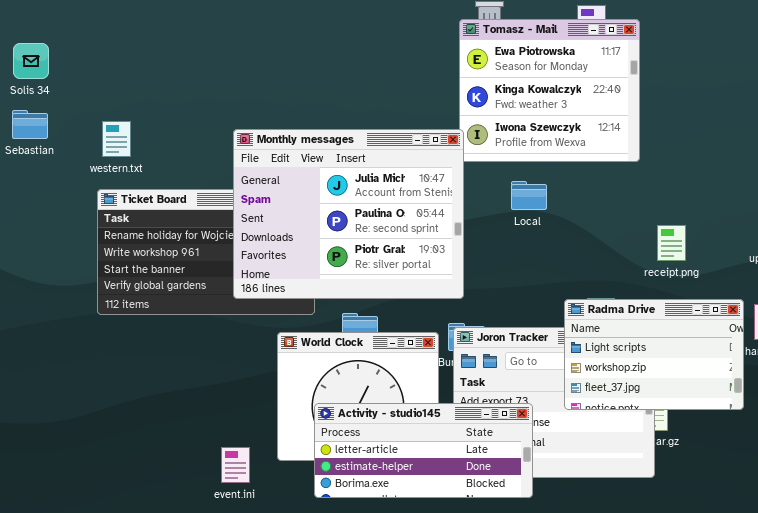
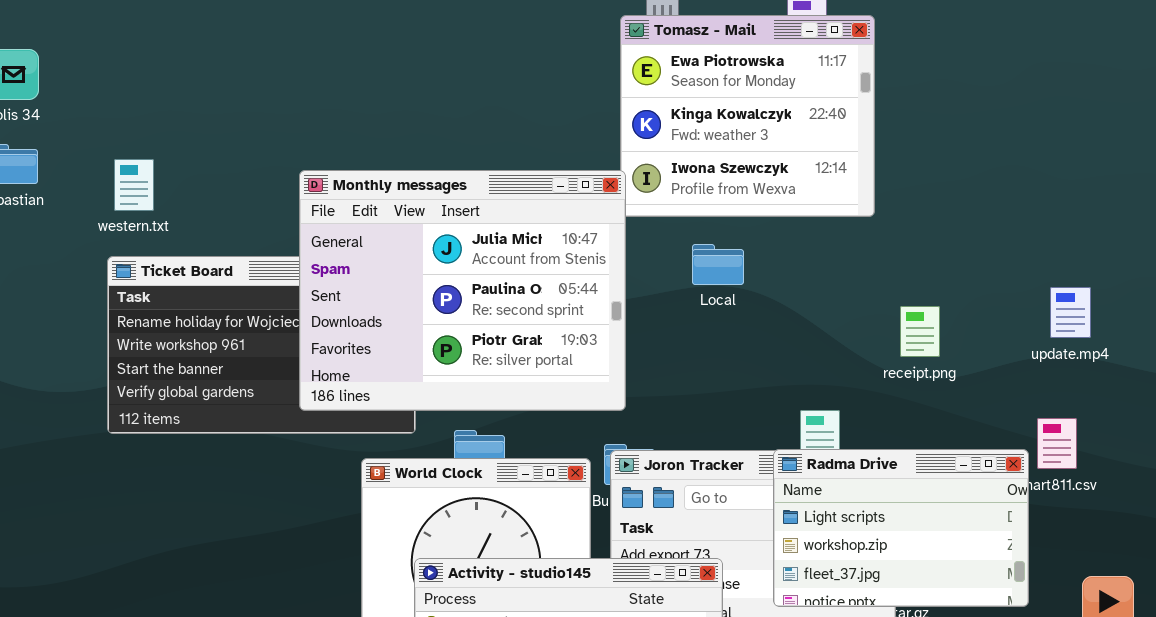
Radma Drive: [564,299,744,410] -> [773,449,1029,607], moved

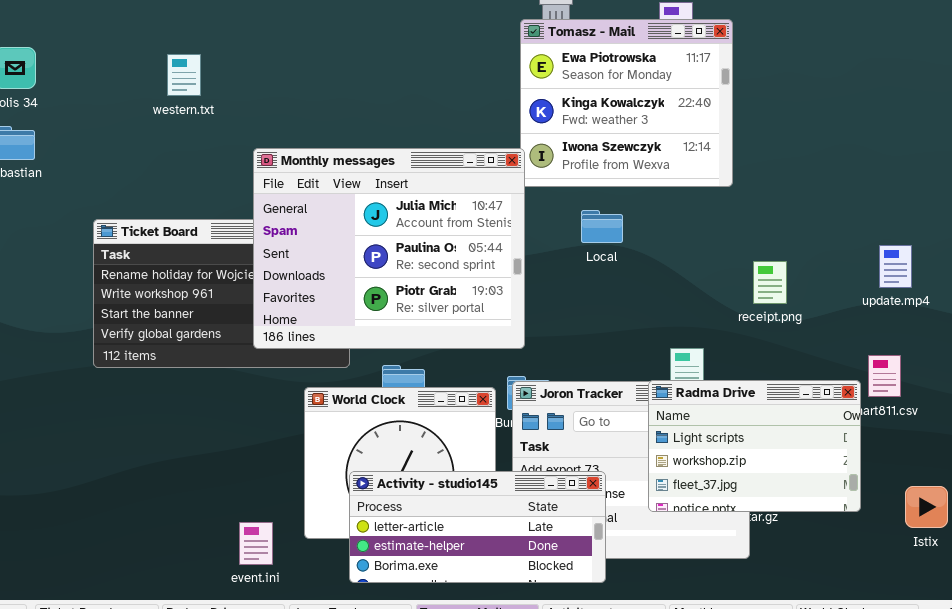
western.txt: [114,159,154,211] -> [167,54,201,96], moved

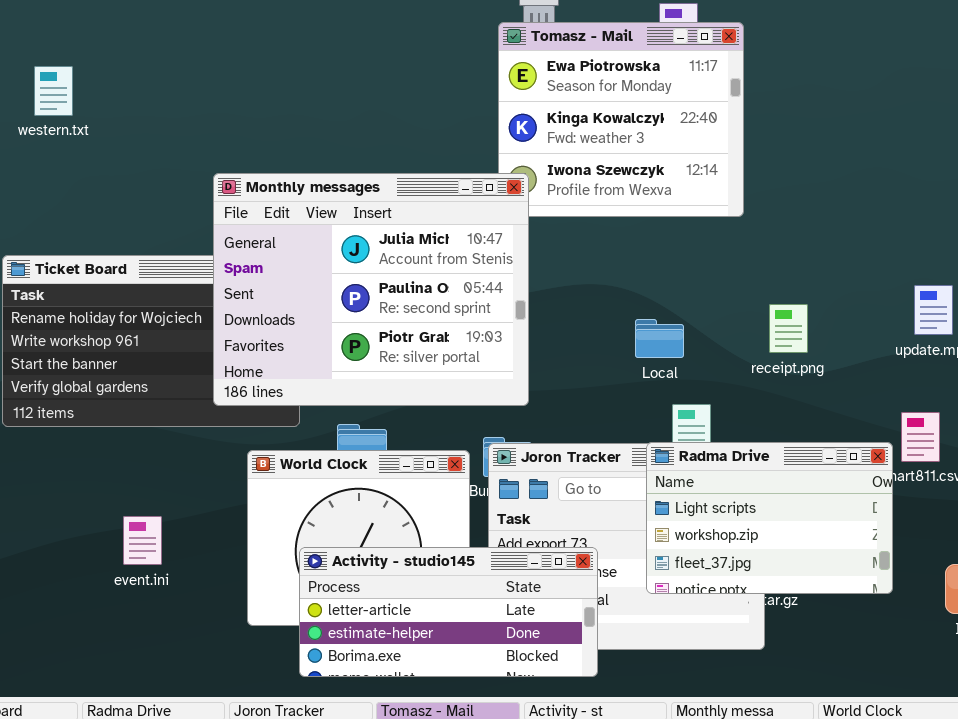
western.txt: [167,54,201,96] -> [34,66,73,116], moved
Monthly messages: [253,148,525,349] -> [213,173,529,406], moved
Local: [581,210,623,243] -> [635,319,684,358], moved
event.ini: [239,522,273,565] -> [123,516,162,565], moved

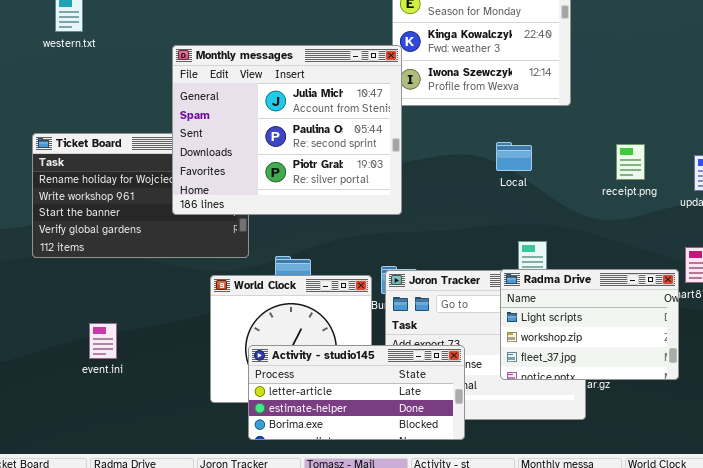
Monthly messages: [213,173,529,406] -> [172,45,402,215], moved
receipt.png: [769,304,808,353] -> [616,144,645,180], moved
Local: [635,319,684,358] -> [496,142,532,171], moved
event.ini: [123,516,162,565] -> [89,323,117,359], moved

